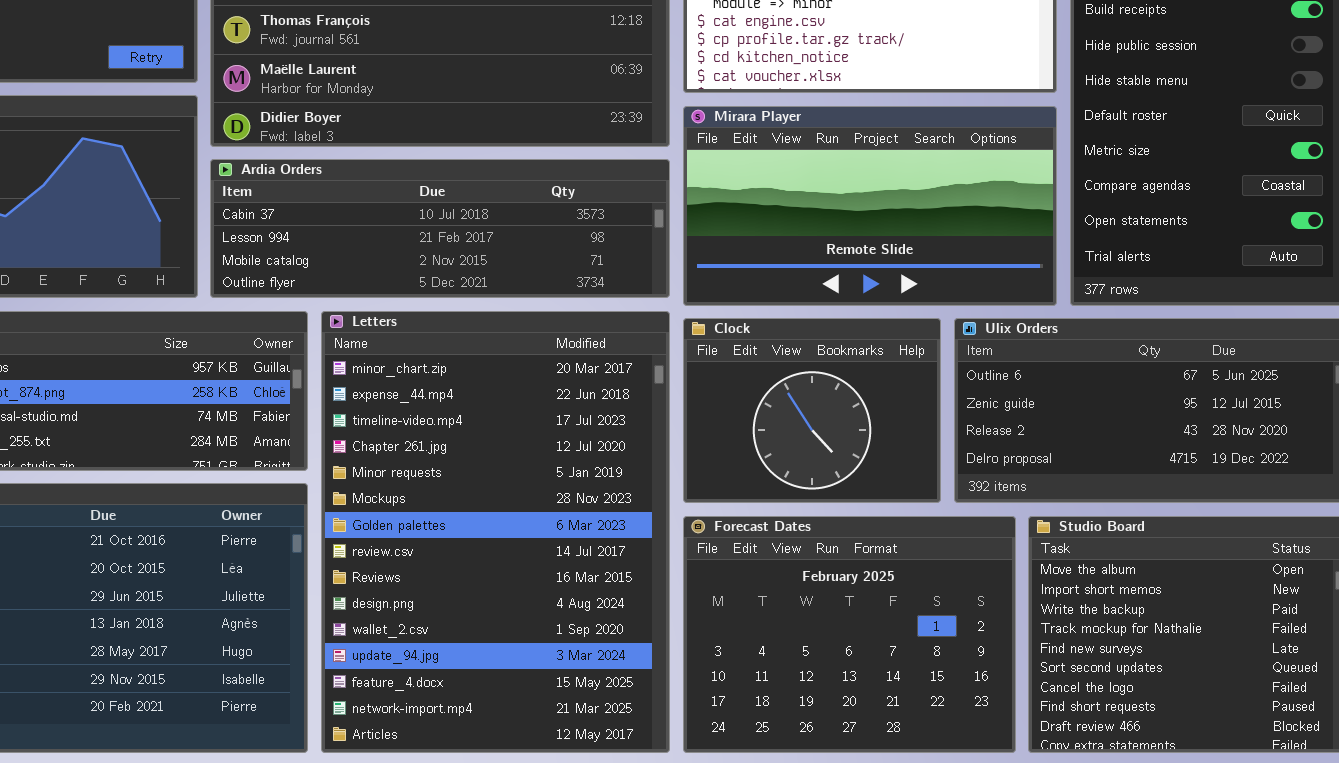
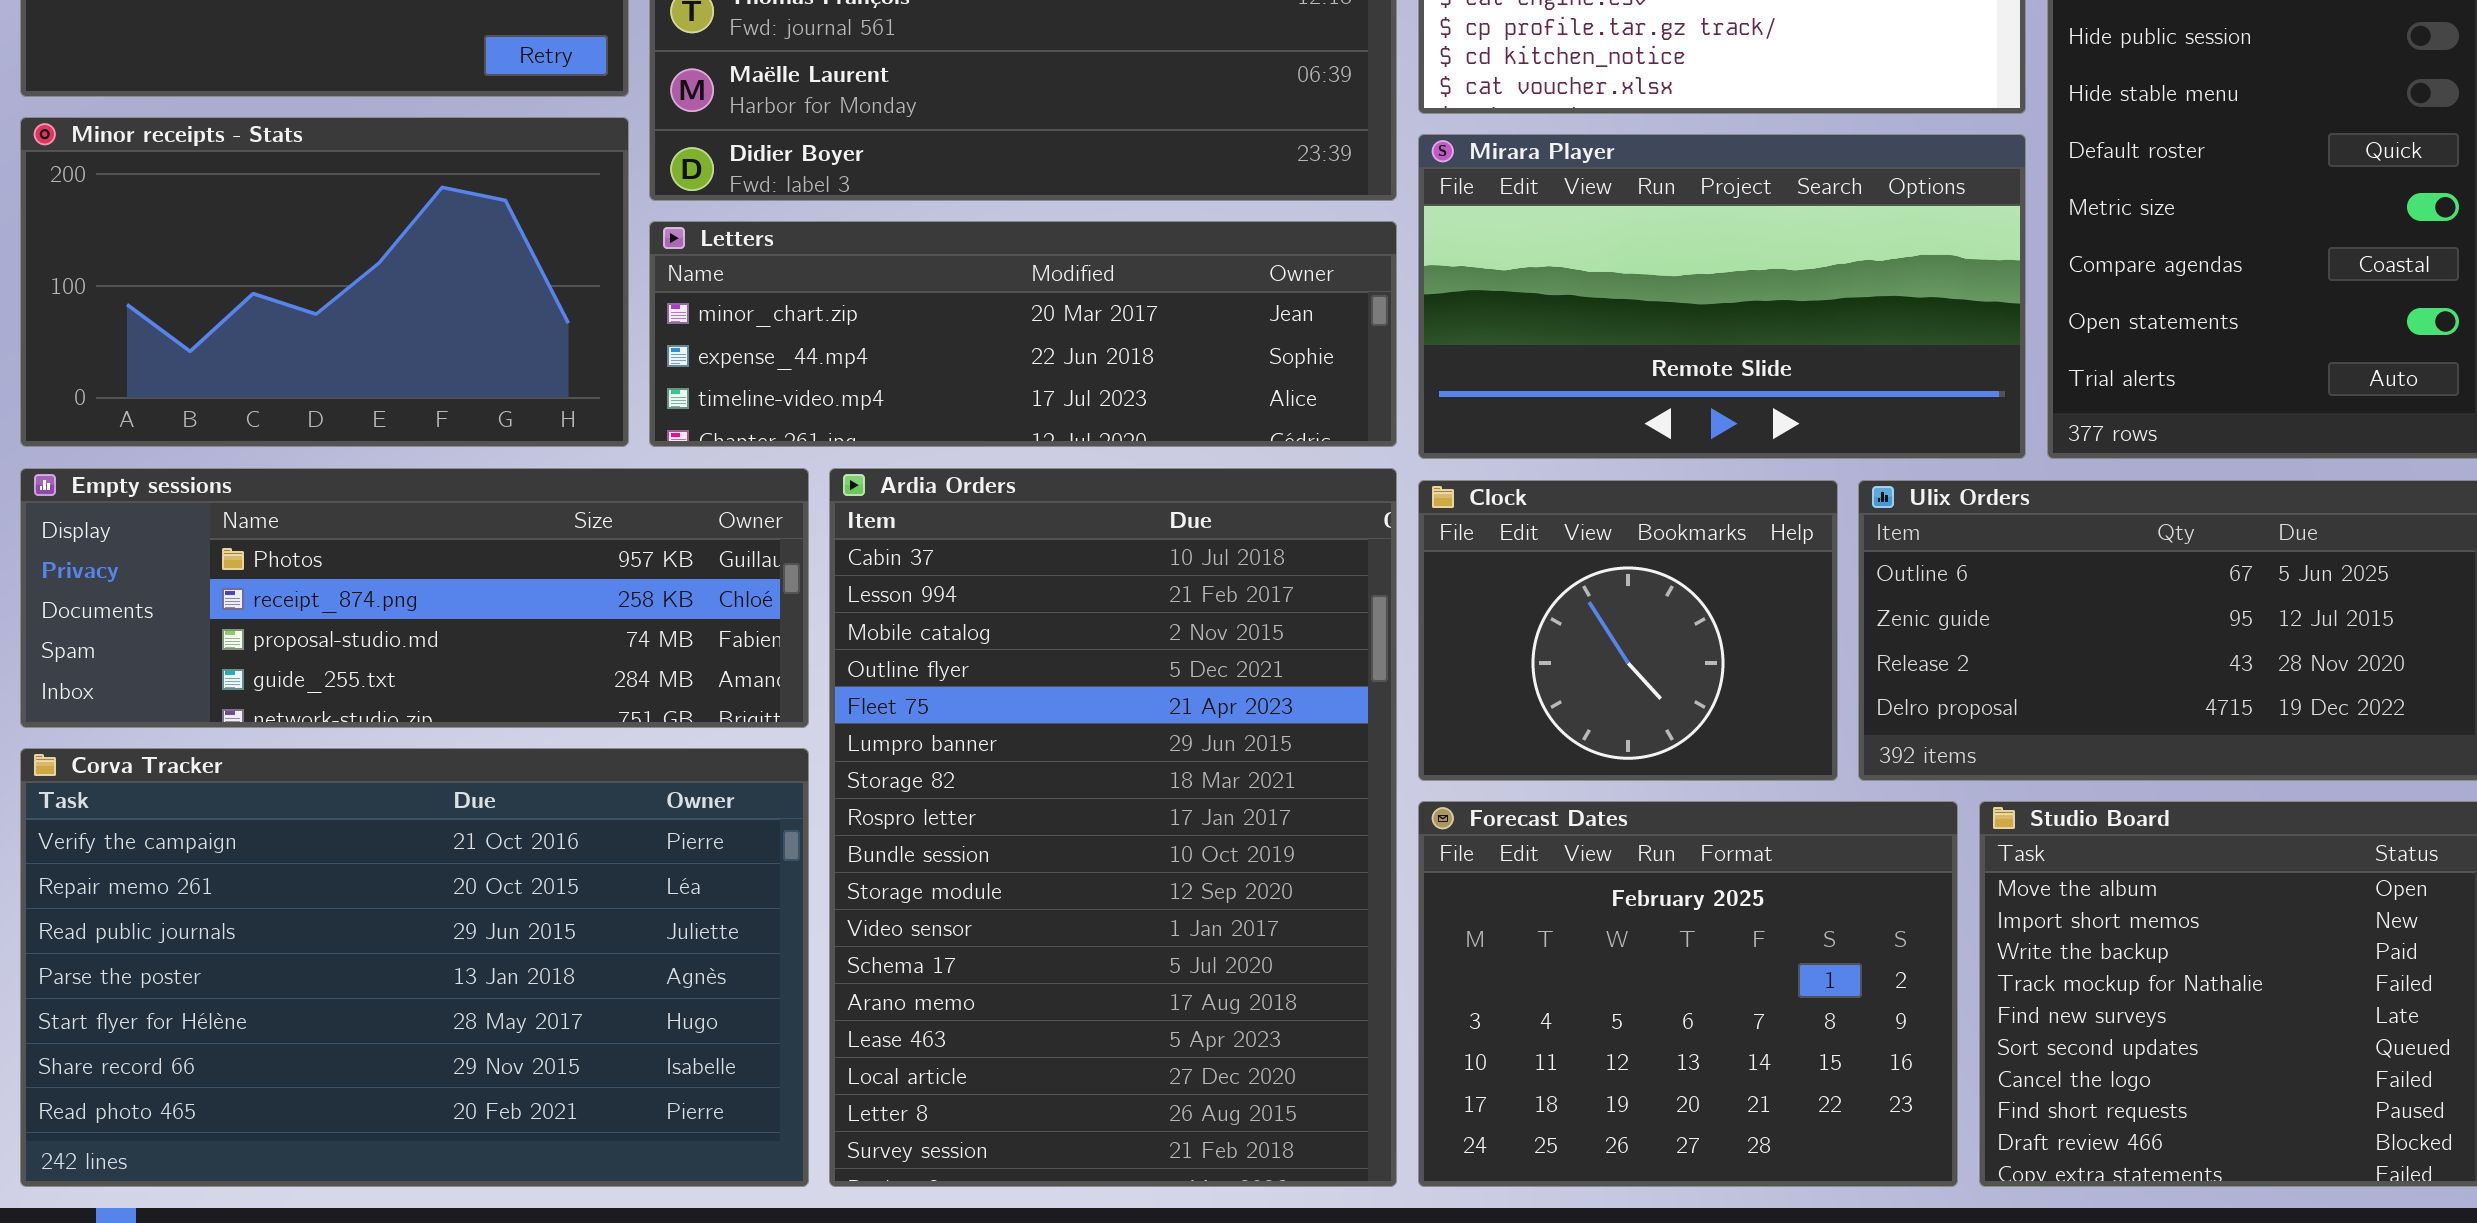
Ardia Orders: [210,159,670,298] -> [829,468,1397,1187], moved, resized
Letters: [321,311,670,753] -> [649,221,1397,447], moved, resized

